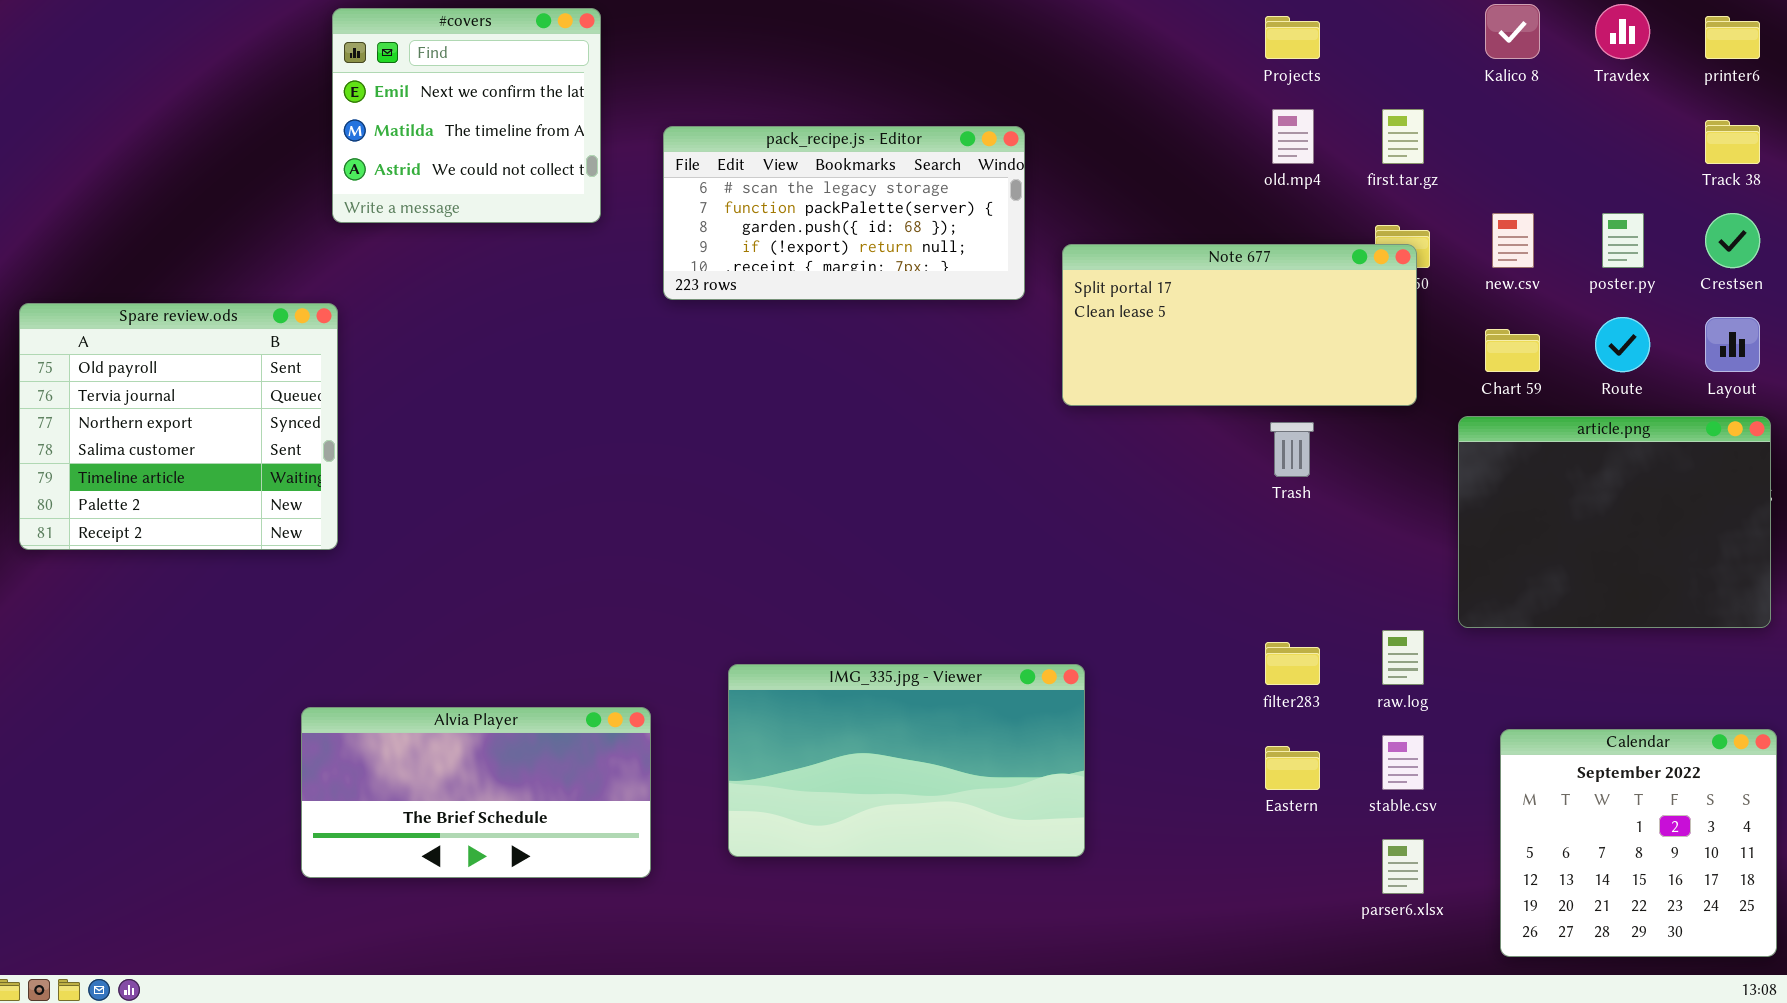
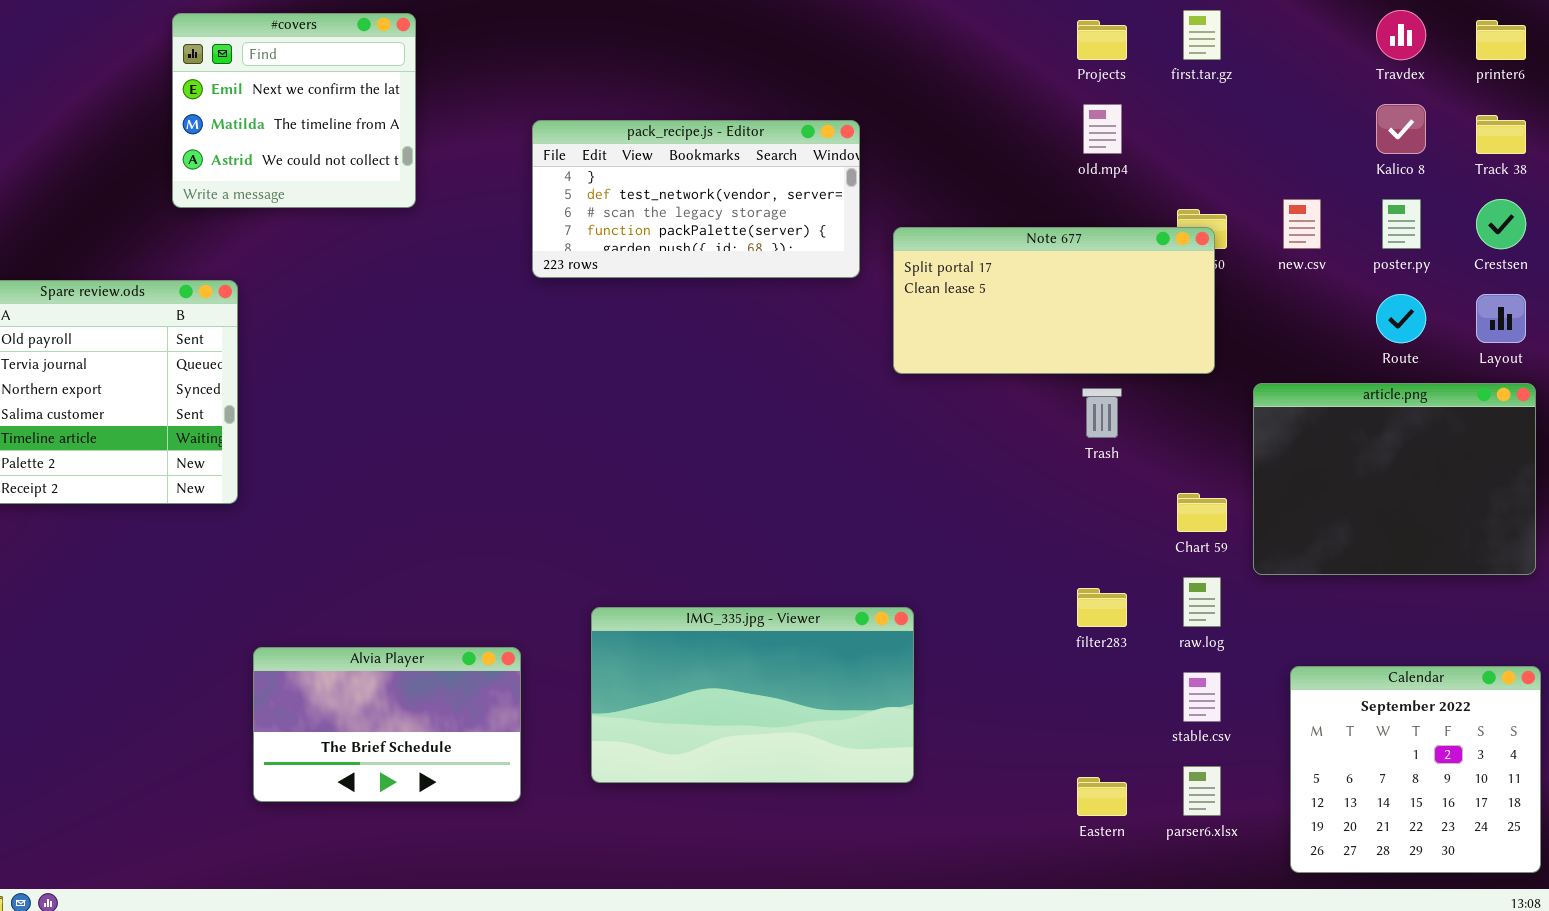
Kalico 8: [1485,4,1540,59] -> [1376,104,1426,154], moved
#covers: [332,8,601,223] -> [172,13,416,208], moved
first.tar.gz: [1382,109,1424,164] -> [1183,10,1221,60], moved
pack_recipe.js - Editor: [663,126,1025,300] -> [532,120,860,278], scrolled up 2 rows
Chart 59: [1485,329,1540,372] -> [1177,493,1227,532], moved
Alvia Player: [301,707,651,878] -> [253,647,521,802], resized
Eastern: [1265,746,1320,790] -> [1077,777,1127,816], moved

